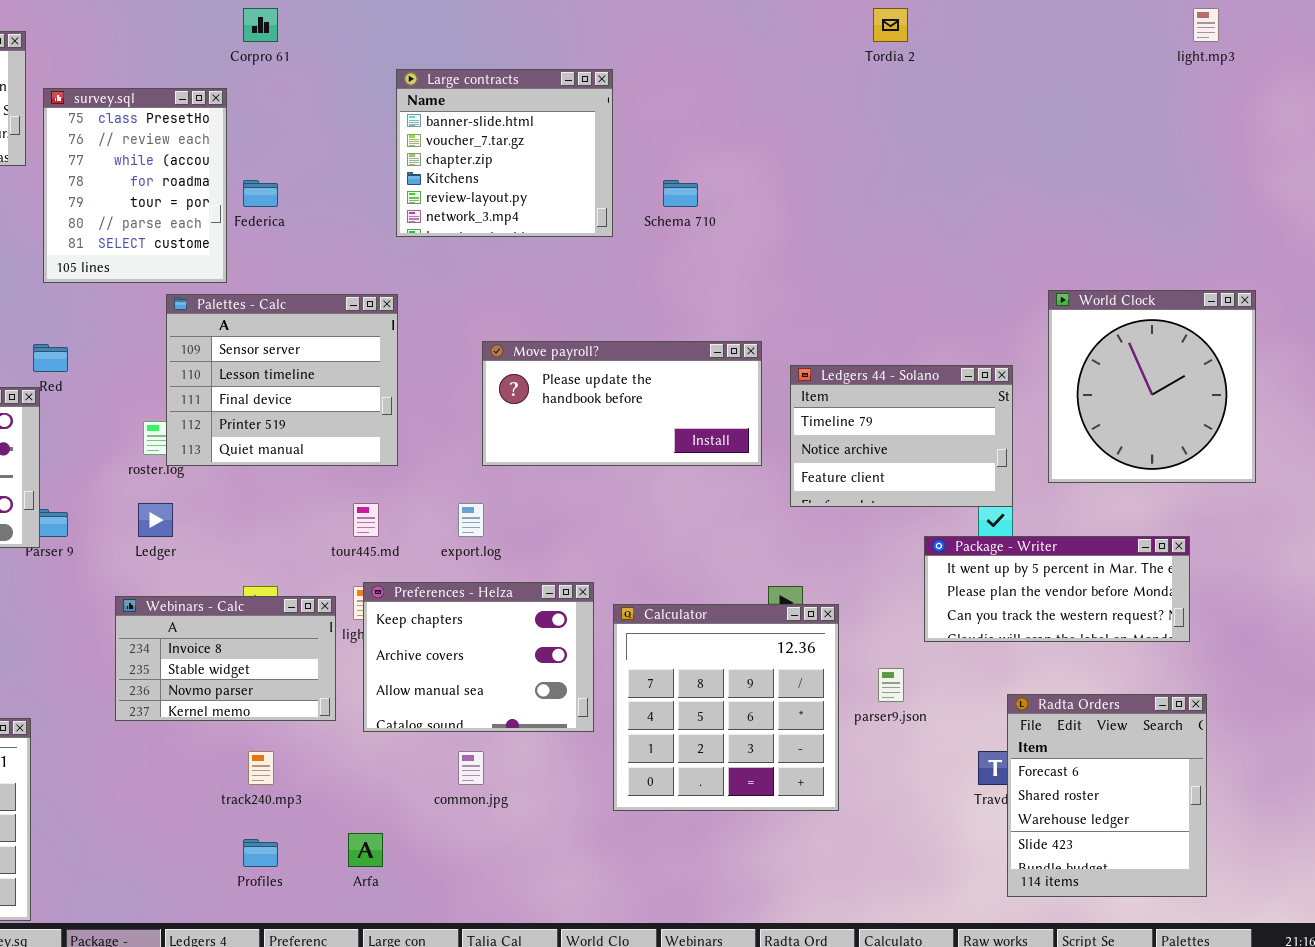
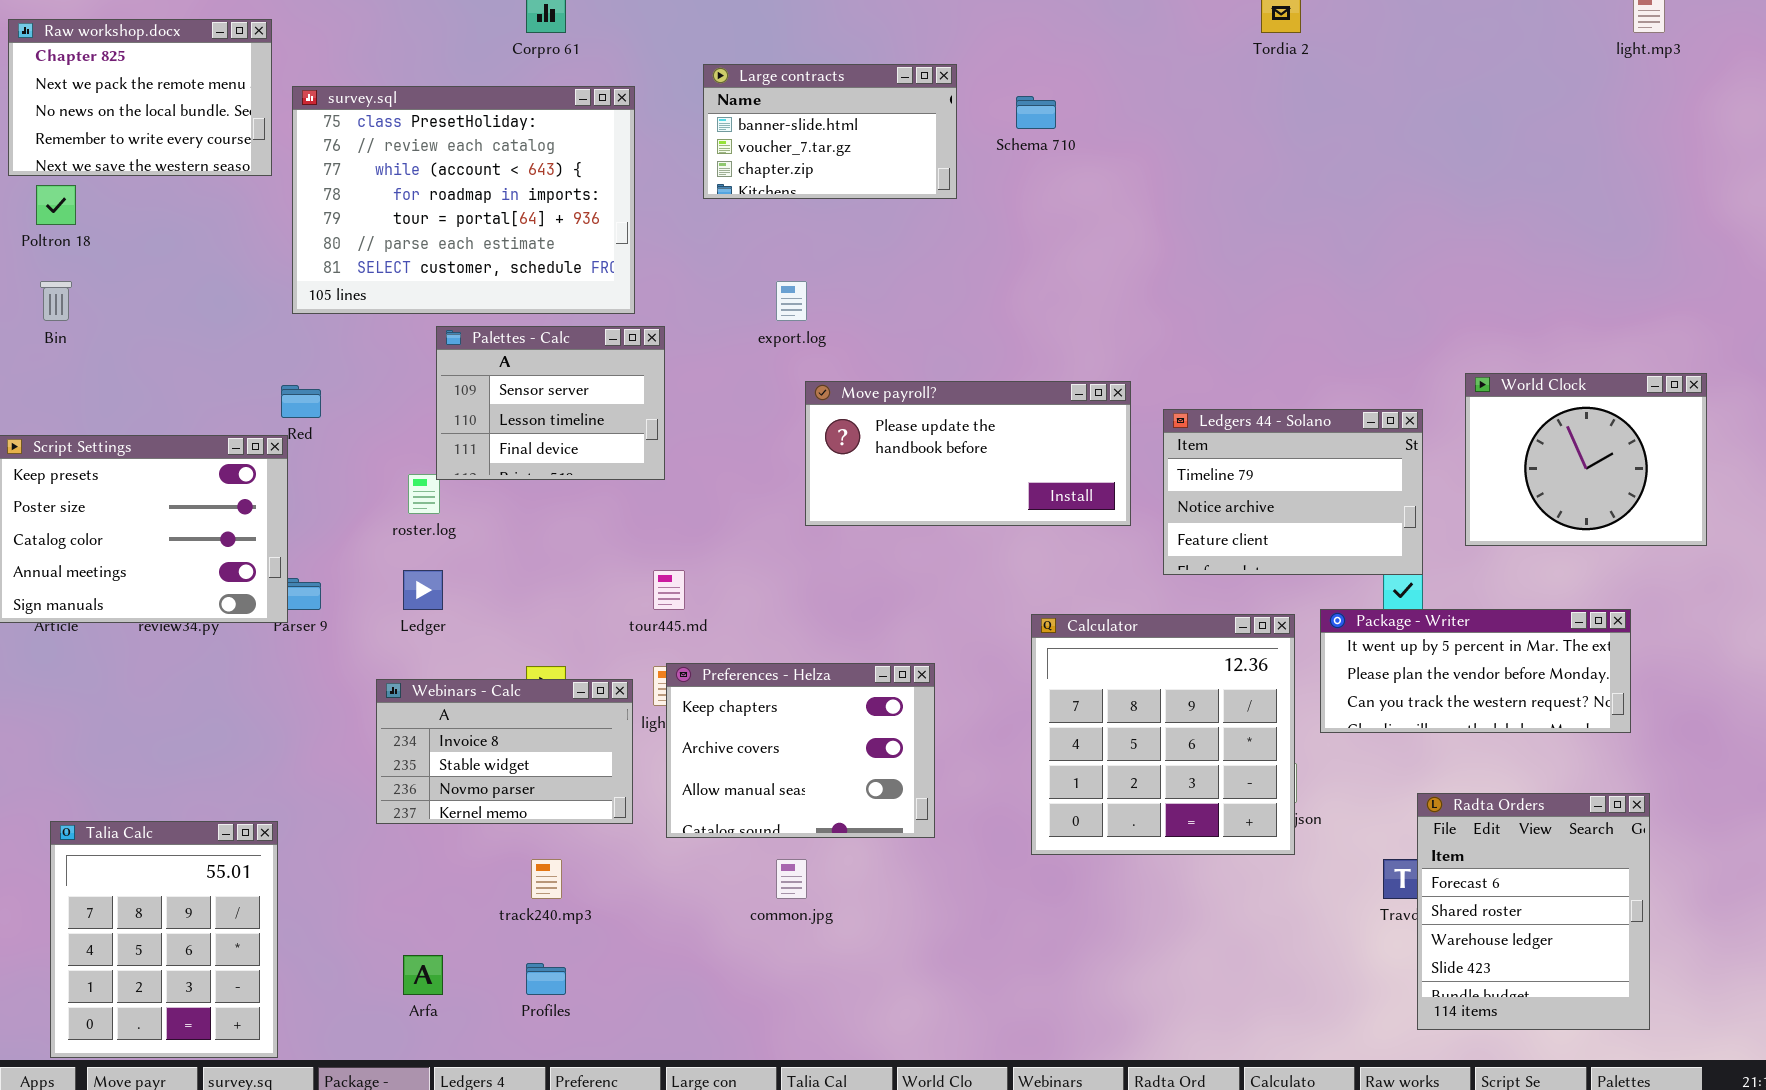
Large contracts: [396,69,613,237] -> [703,64,957,199], resized
survey.sql: [43,88,227,283] -> [292,86,635,314], resized
Schema 710: [663,180,698,207] -> [1016,96,1056,129], moved
World Clock: [1048,290,1256,483] -> [1465,373,1707,546], resized
Palettes - Calc: [166,294,398,466] -> [436,326,665,480], resized
export.log: [458,503,484,537] -> [776,281,807,321], moved
Calculator: [613,604,839,811] -> [1031,614,1295,855], moved
Arfa: [348,833,383,867] -> [403,955,443,995], moved

